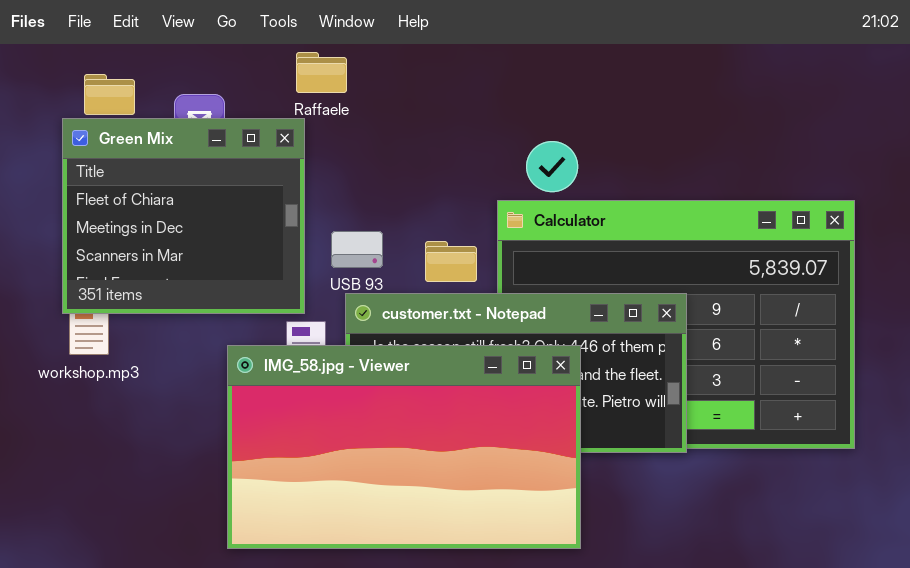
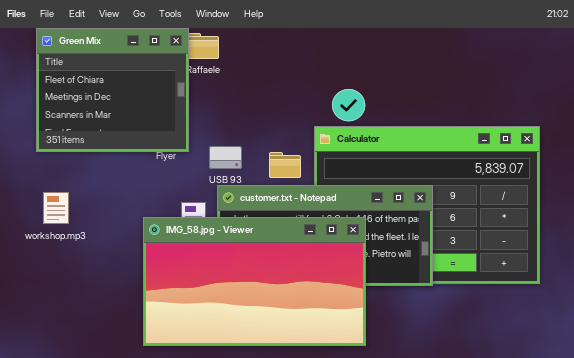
Green Mix: [62,118,305,314] -> [36,28,189,152], moved

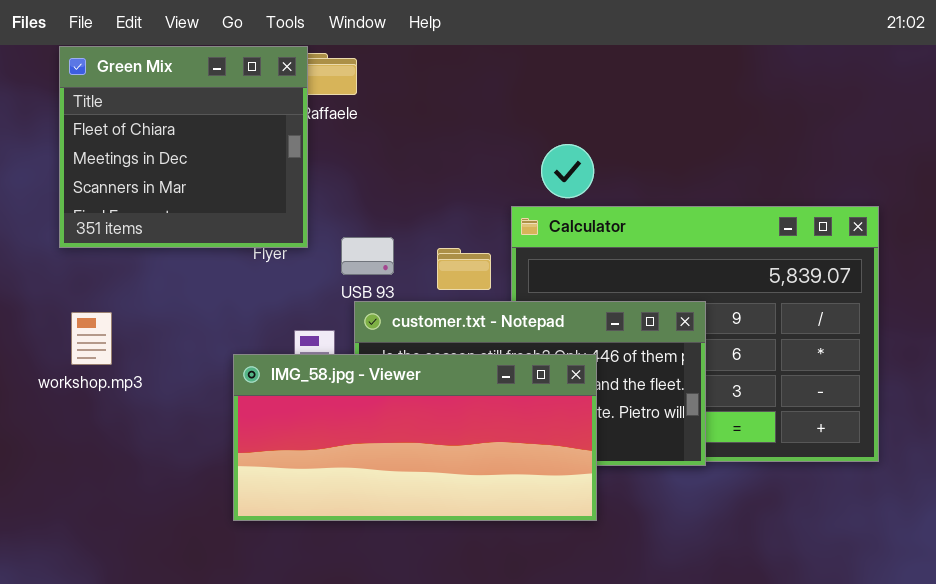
IMG_58.jpg - Viewer: [143,217,366,346] -> [233,354,597,521], resized

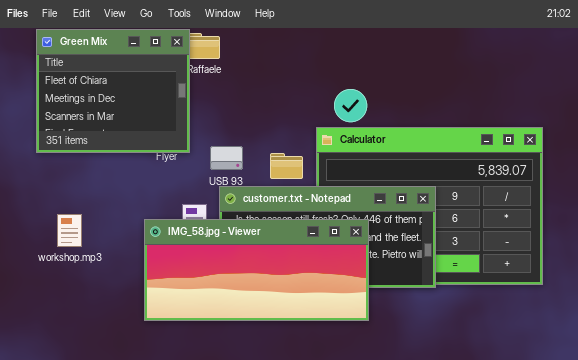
workshop.mp3: [71,312,112,365] -> [57,214,82,247], moved

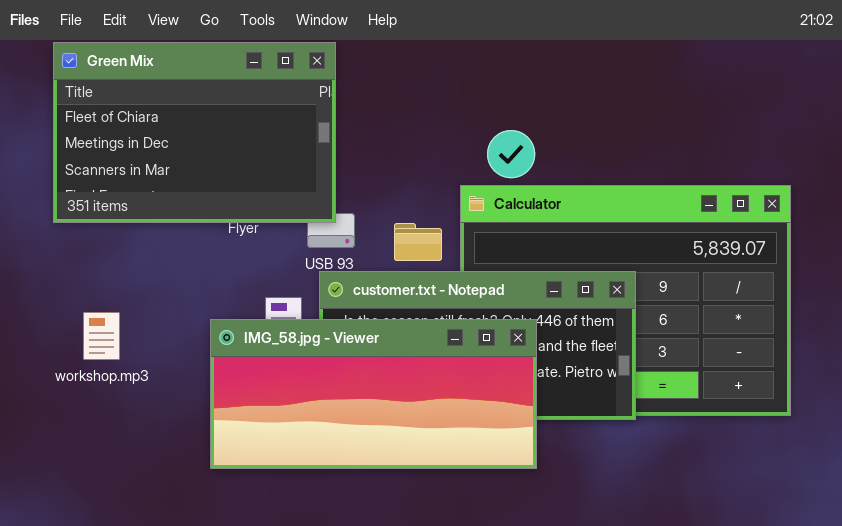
Green Mix: [36,29,190,153] -> [53,42,336,223], resized

